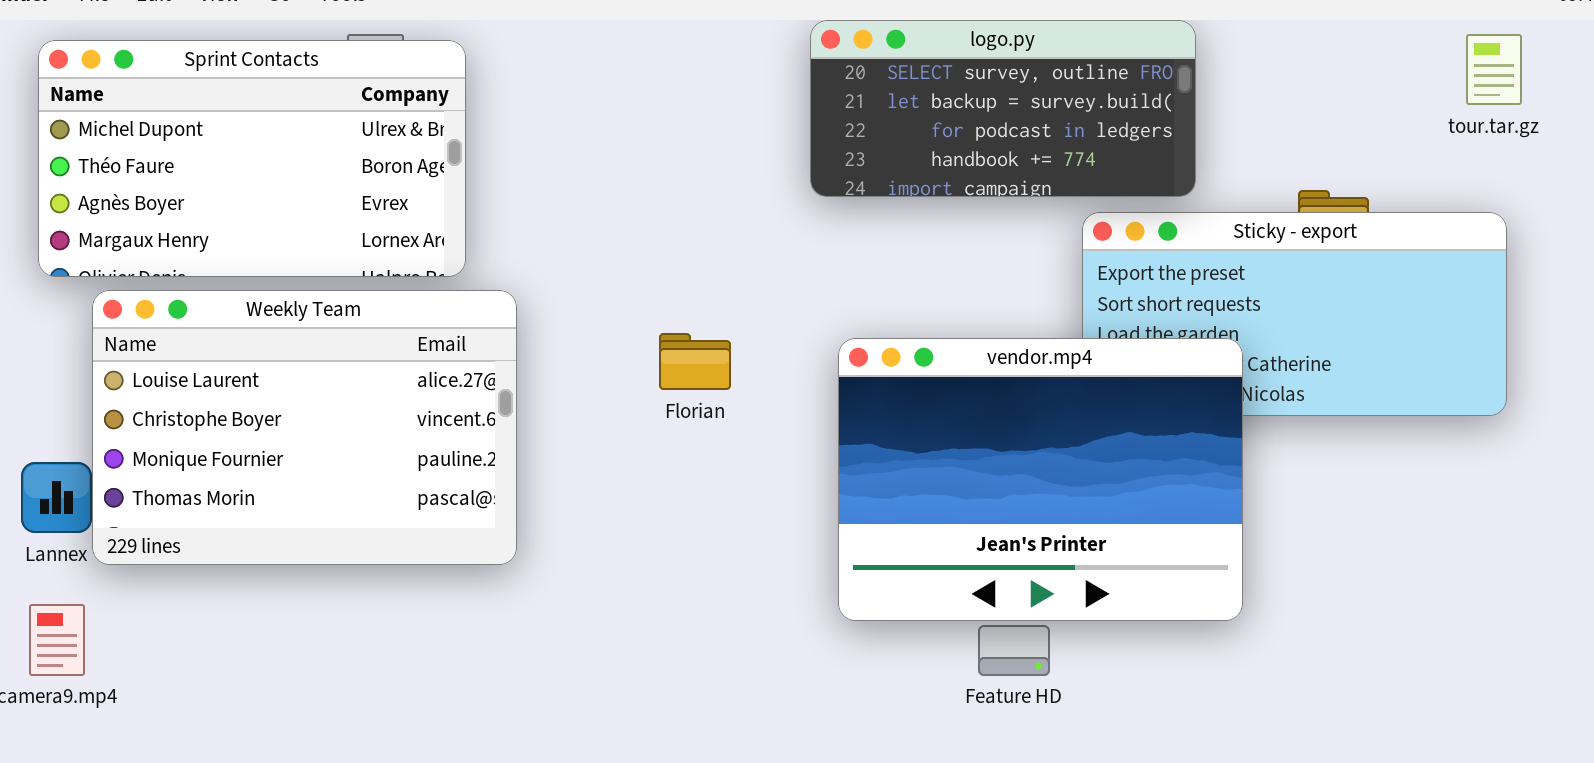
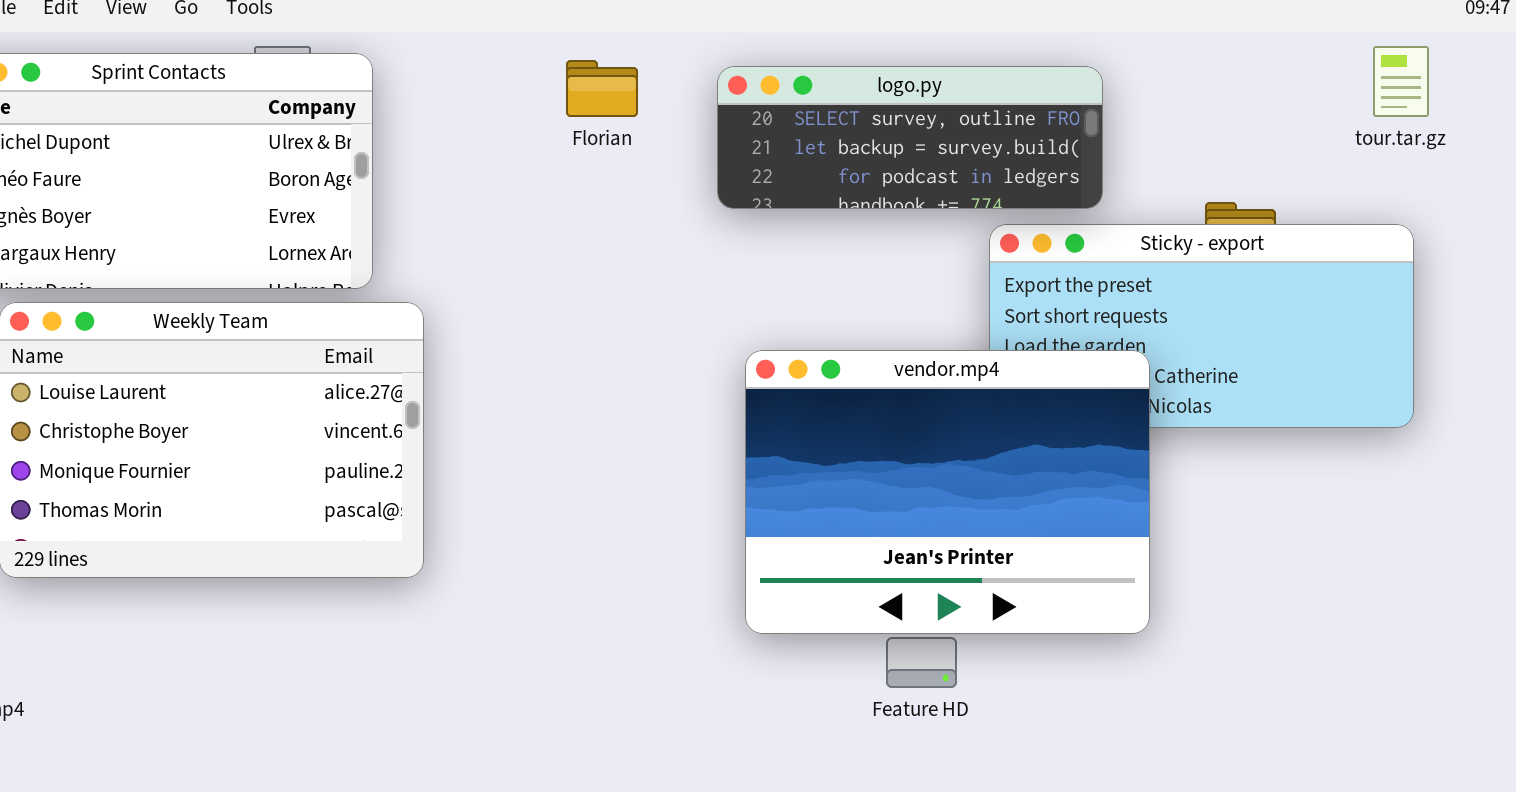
logo.py: [810,20,1196,197] -> [717,66,1103,209], resized
Florian: [659,333,731,390] -> [566,60,638,117], moved

